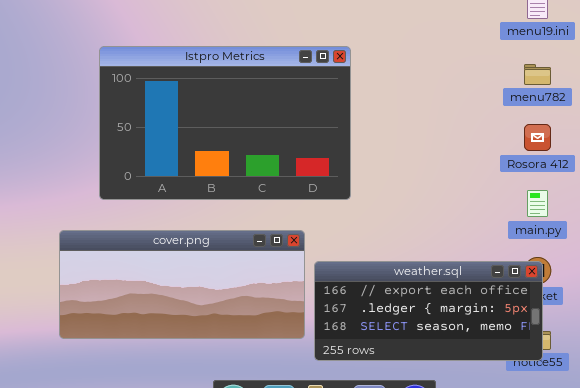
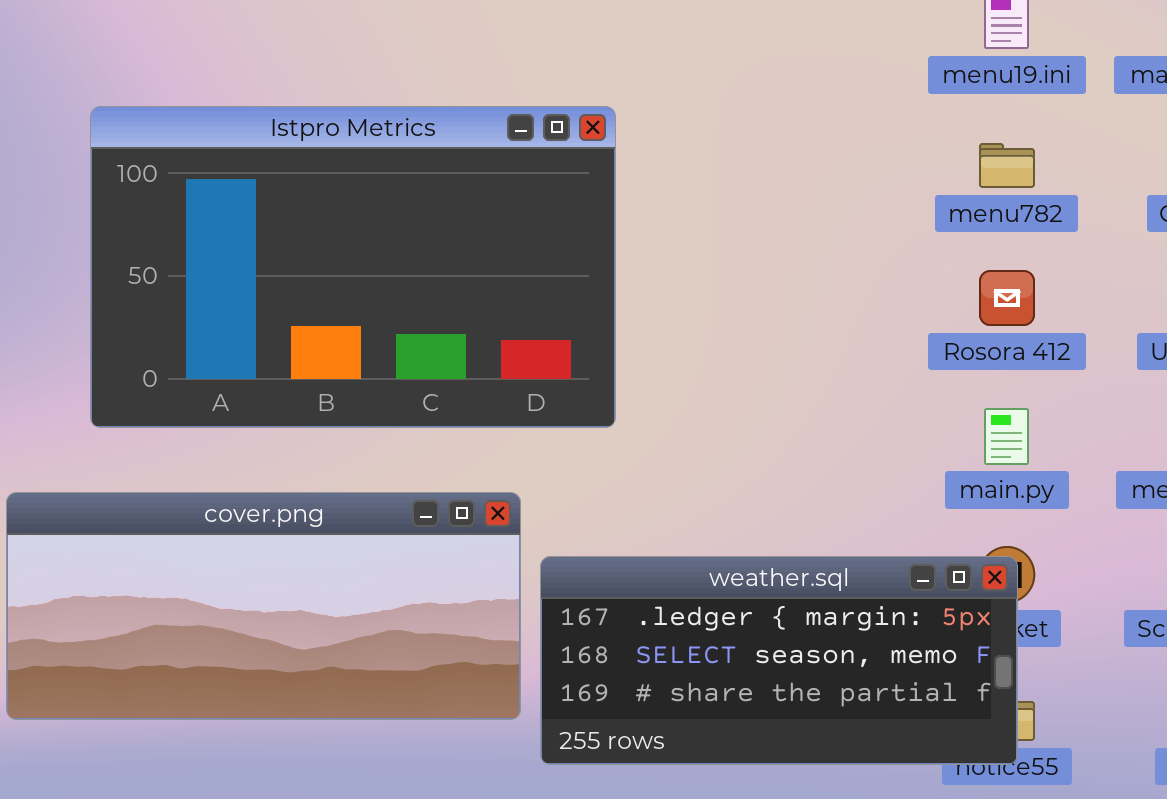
weather.sql: [314,261,543,361] -> [540,556,1018,765], scrolled down 1 row

